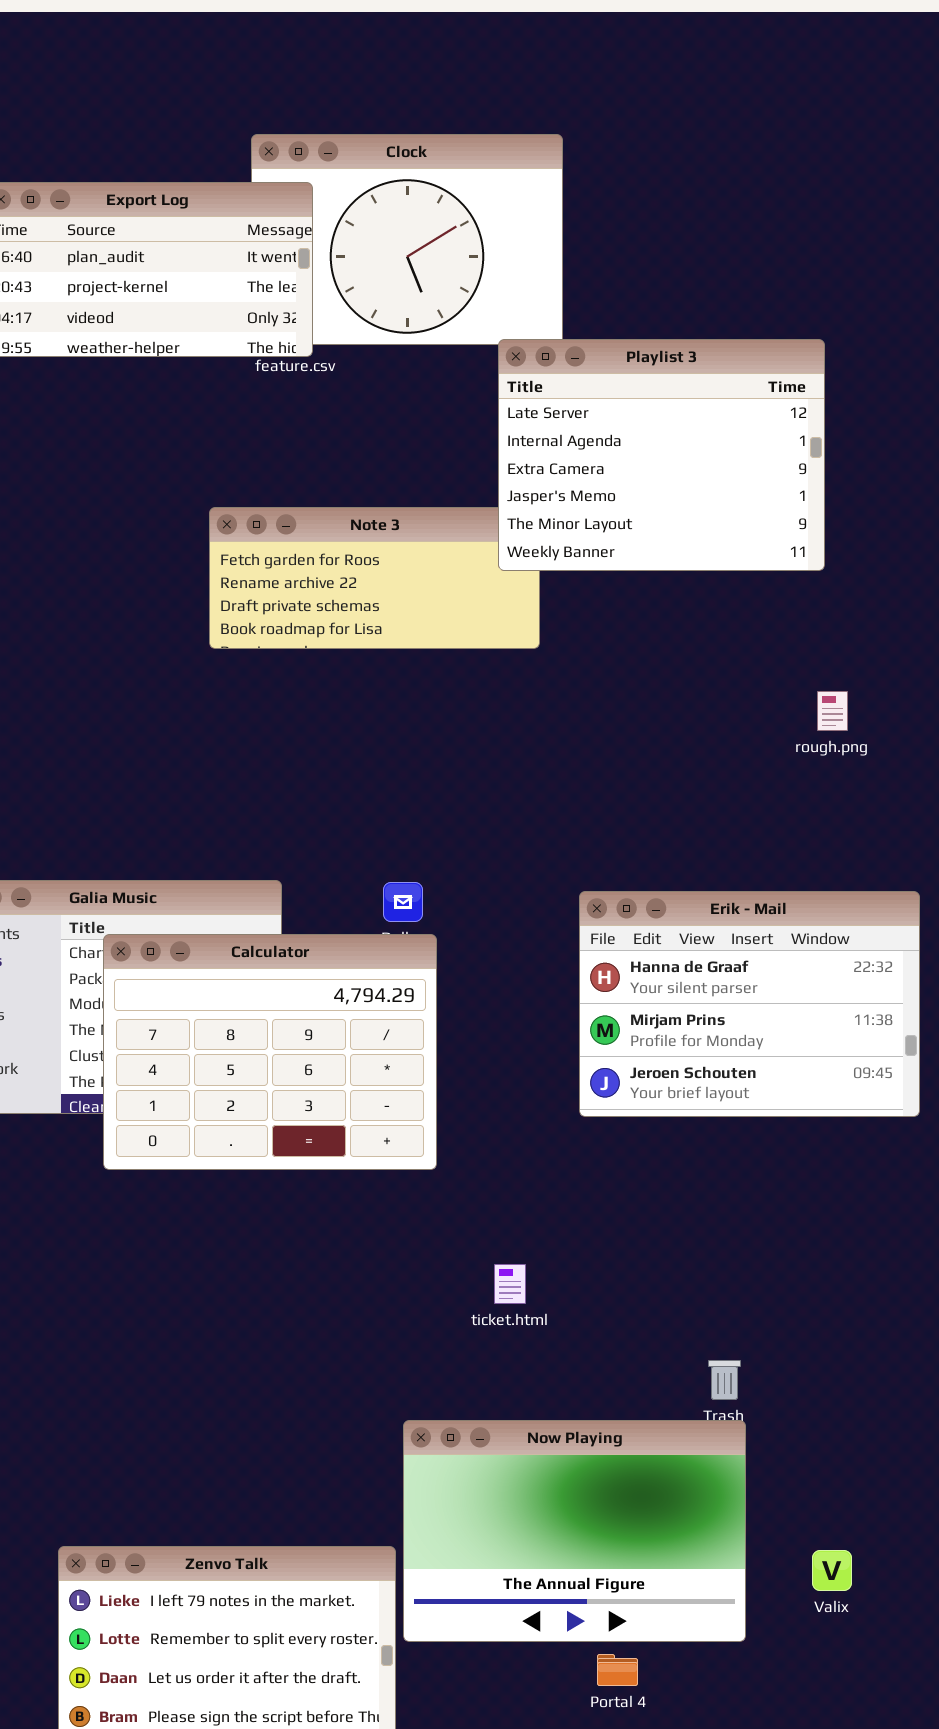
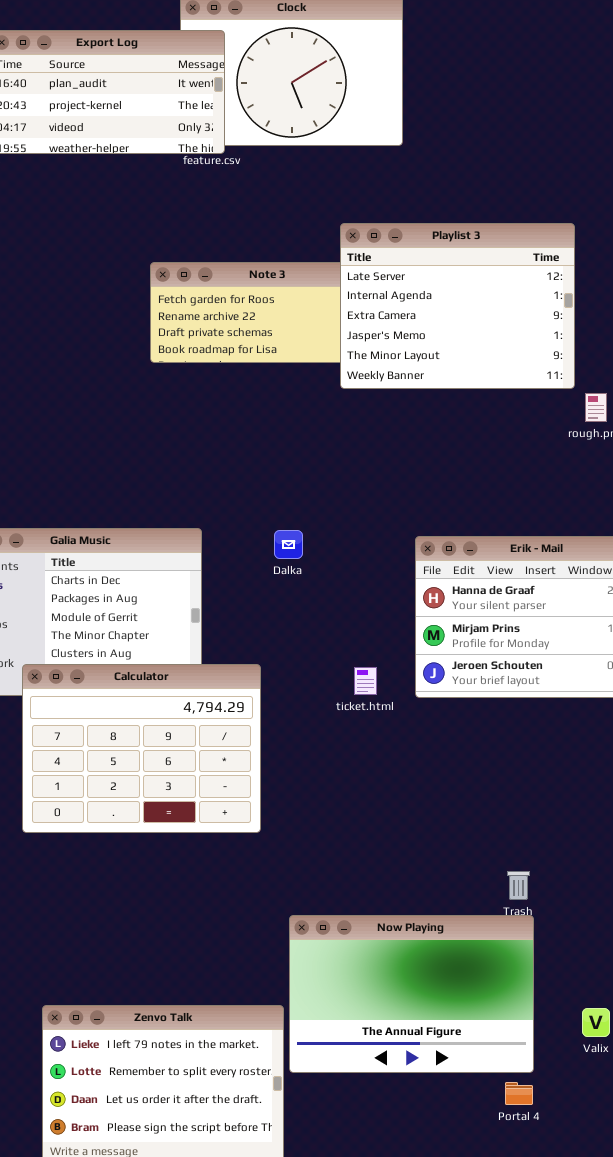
Playlist 3: [498,339,825,571] -> [340,223,575,389], moved
Calculator: [103,934,437,1170] -> [22,664,261,833], moved
ticket.html: [494,1264,526,1304] -> [354,667,377,695], moved
Portal 4: [597,1654,638,1686] -> [505,1082,533,1105], moved

